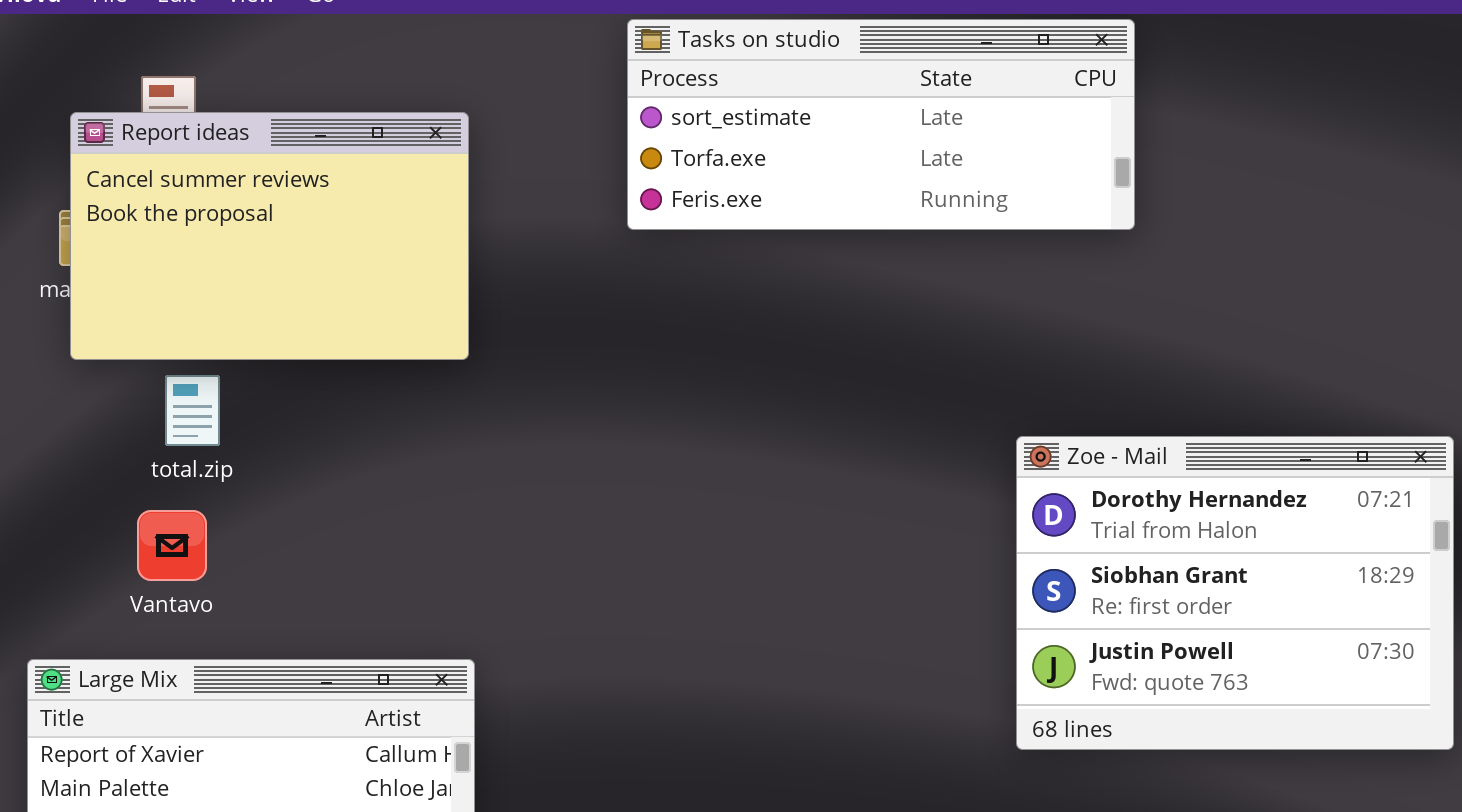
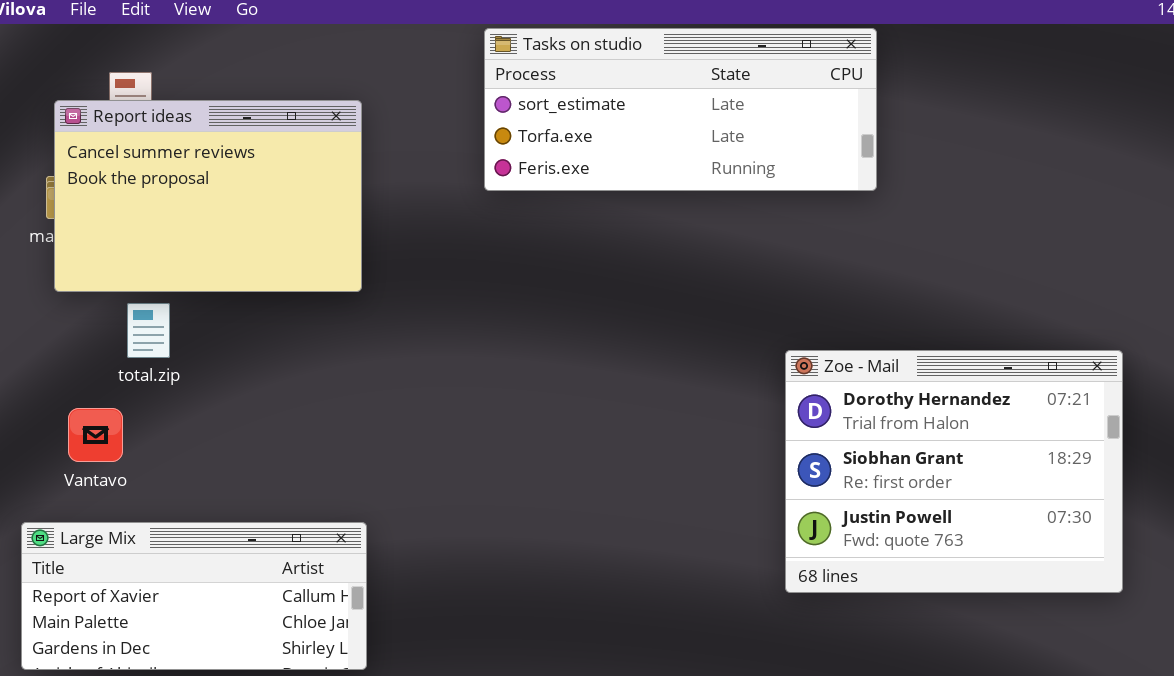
Vantavo: [137,510,207,581] -> [68,408,123,462], moved

